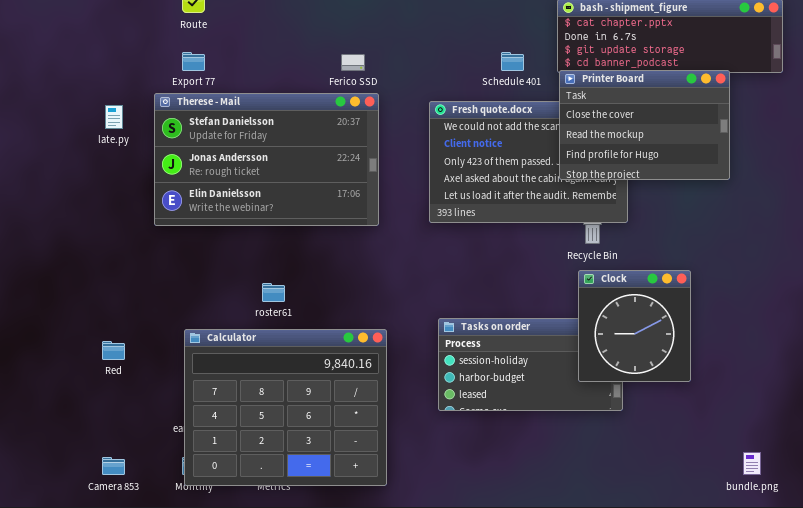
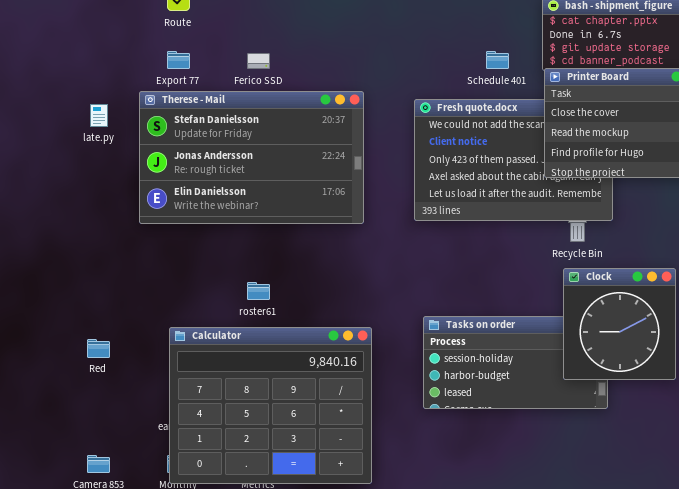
Ferico SSD: [341,54,365,71] -> [247,53,270,69], moved

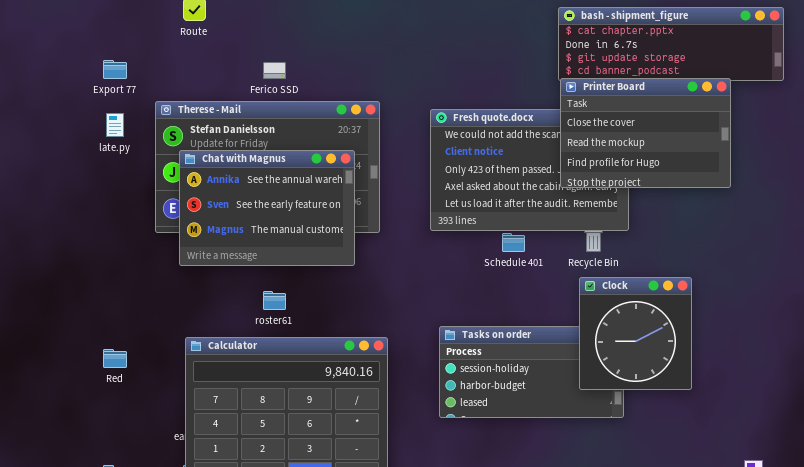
Export 77: [167,51,190,69] -> [103,60,127,79], moved
Schedule 401: [486,51,509,69] -> [502,233,525,252], moved
Chat with Magnus: none -> [179,150,355,266], opened

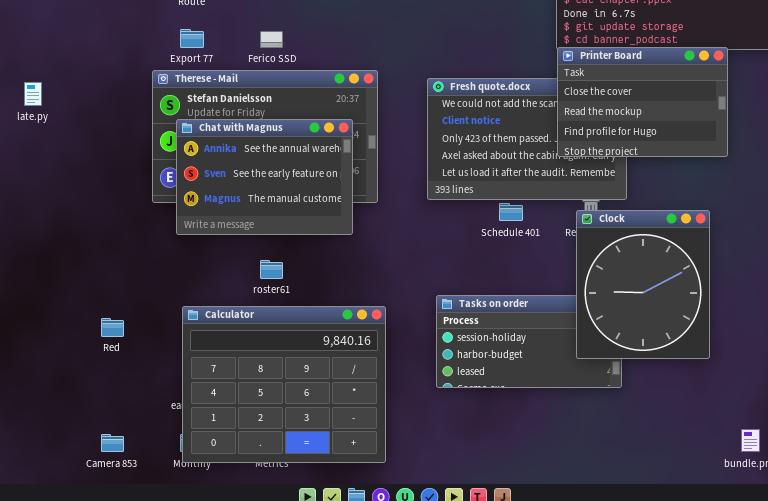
Export 77: [103,60,127,79] -> [180,29,204,48], moved
late.py: [106,113,124,137] -> [24,82,42,106], moved
Clock: [579,277,692,390] -> [576,210,710,359], resized

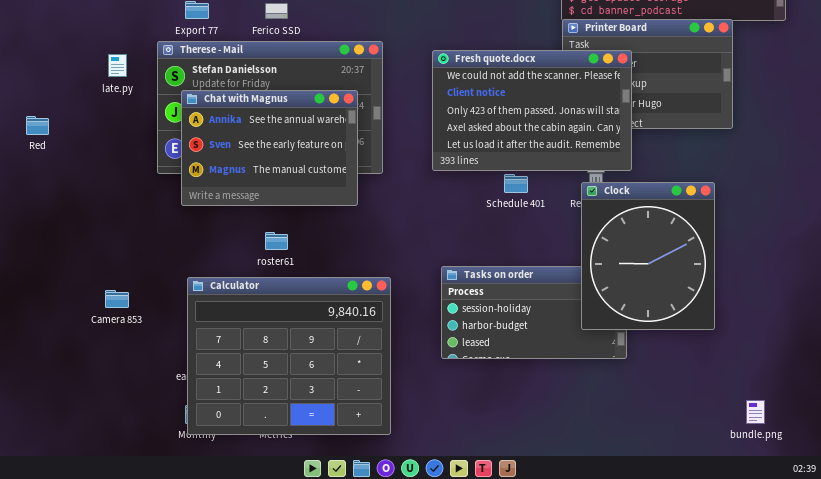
Fresh quote.docx: [427,78,627,200] -> [432,50,632,171], raised
late.py: [24,82,42,106] -> [108,54,127,77], moved
Red: [101,318,124,337] -> [26,116,49,135], moved
Camera 853: [101,434,124,452] -> [105,290,129,308], moved

